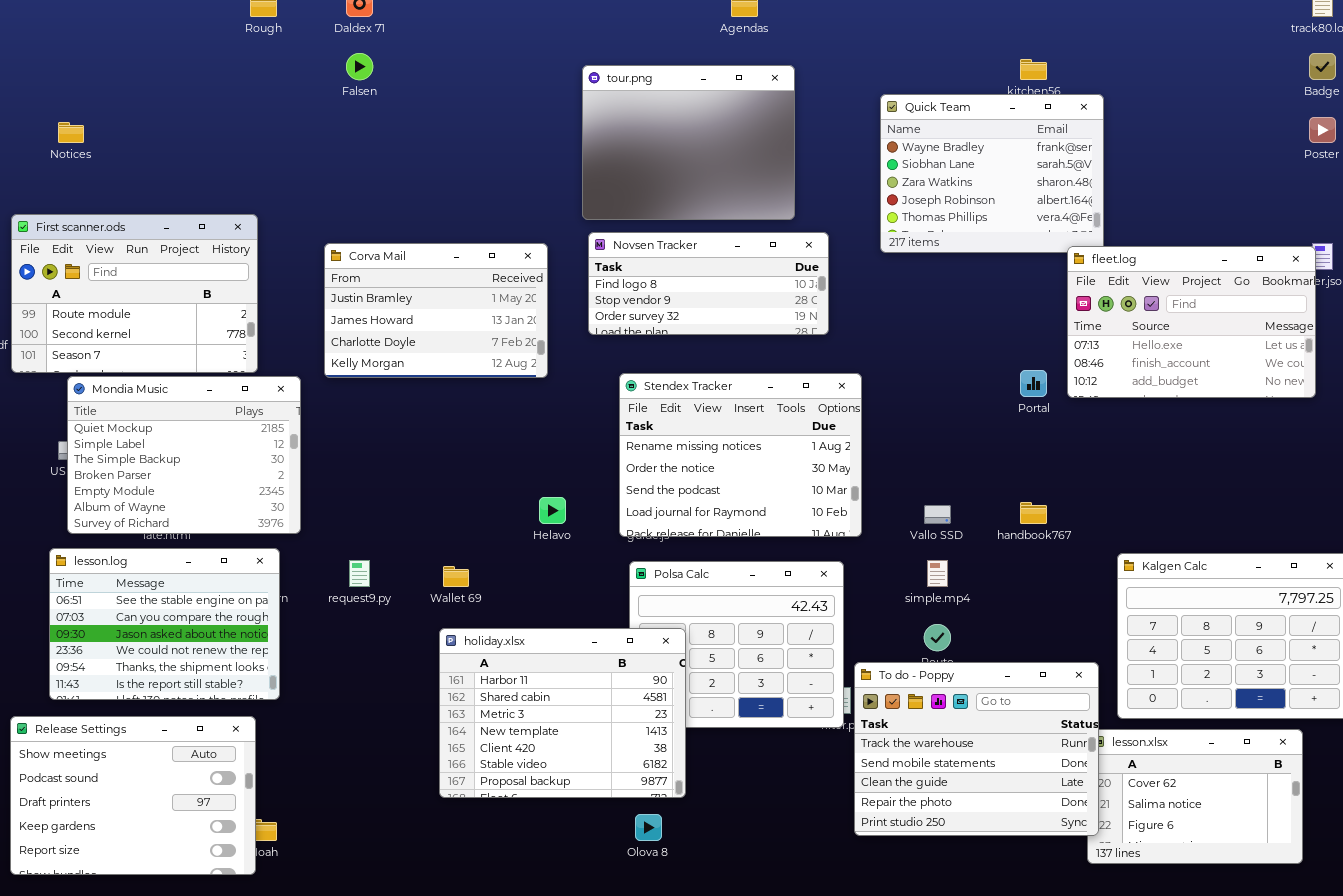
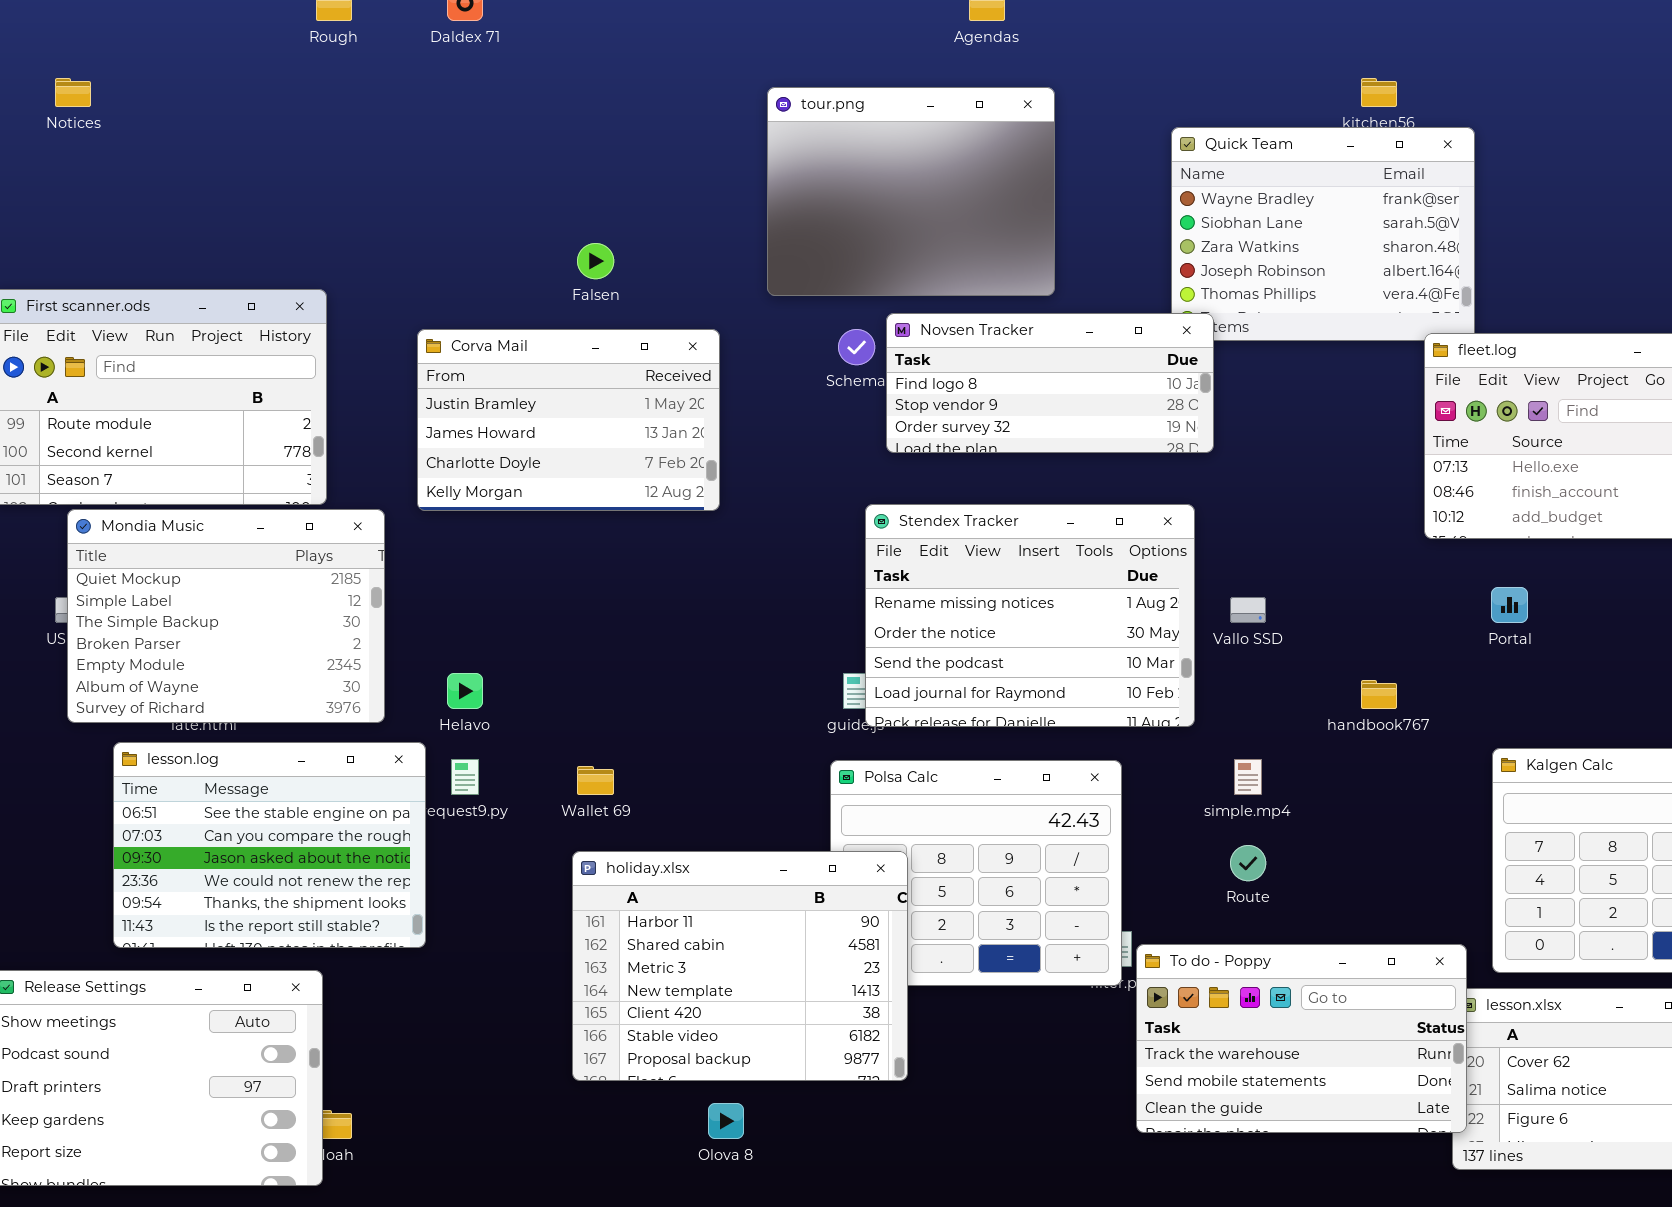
Falsen: [346,53,373,80] -> [577,243,614,279], moved
Notices: [58,122,84,143] -> [55,78,91,107], moved
Novsen Tracker: [588,232,829,335] -> [886,313,1214,453], moved
Portal: [1020,370,1047,397] -> [1491,587,1528,623], moved
Stendex Tracker: [619,373,862,537] -> [865,504,1195,727], moved
Helavo: [539,497,566,524] -> [447,673,483,709], moved
Vallo SSD: [924,505,951,524] -> [1230,597,1266,623], moved
lesson.log: [49,548,280,700] -> [113,742,426,948], moved
To do - Poppy: [854,662,1099,836] -> [1136,944,1467,1133], resized
Olova 8: [635,814,662,841] -> [708,1103,744,1139], moved

